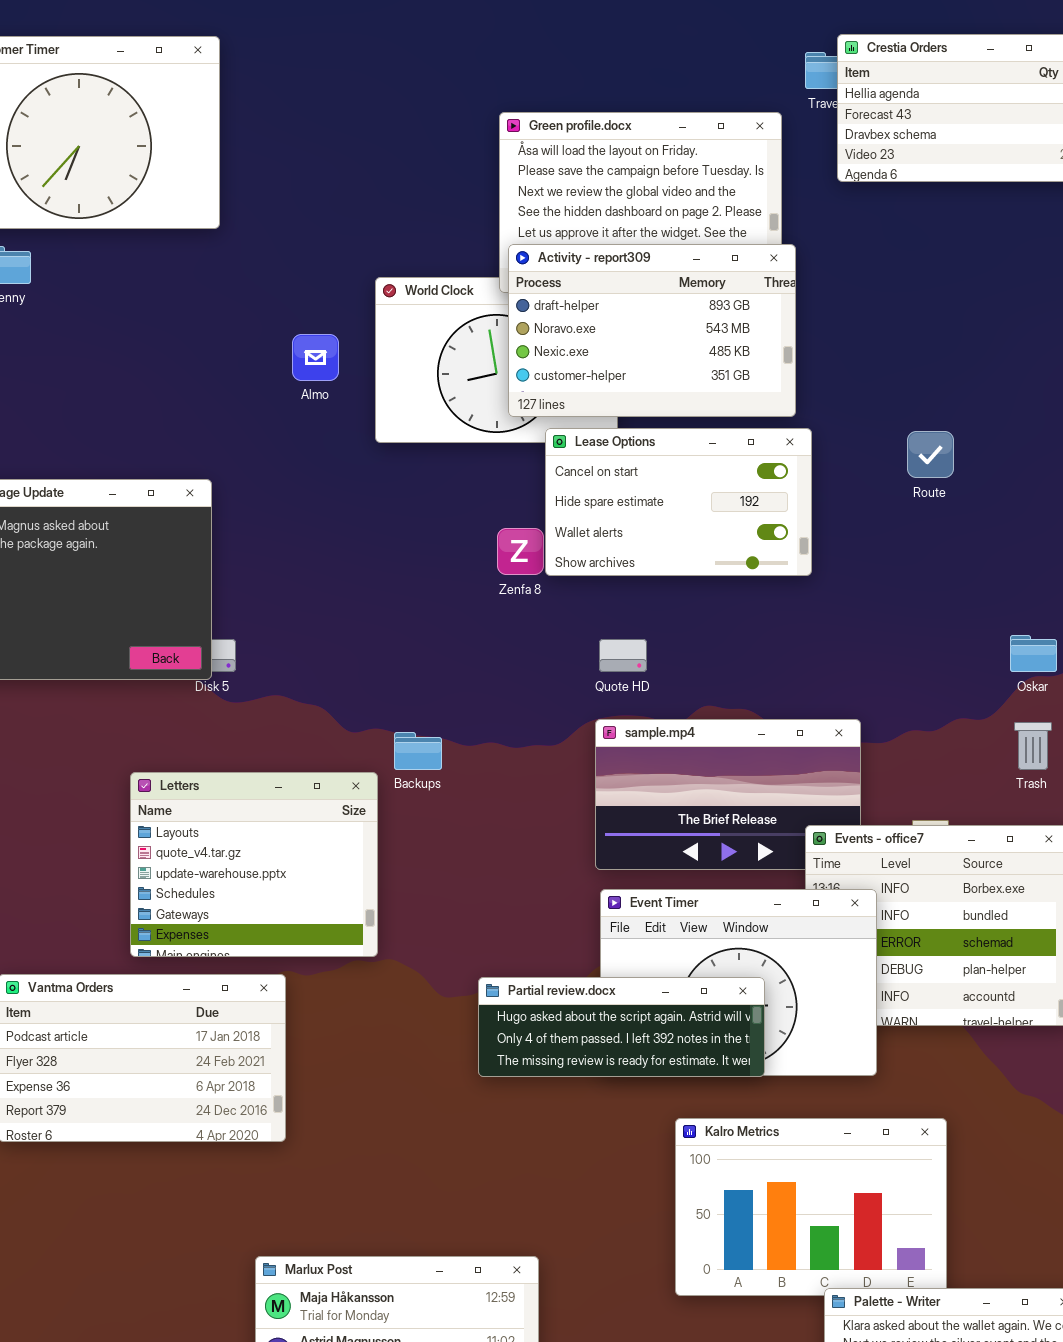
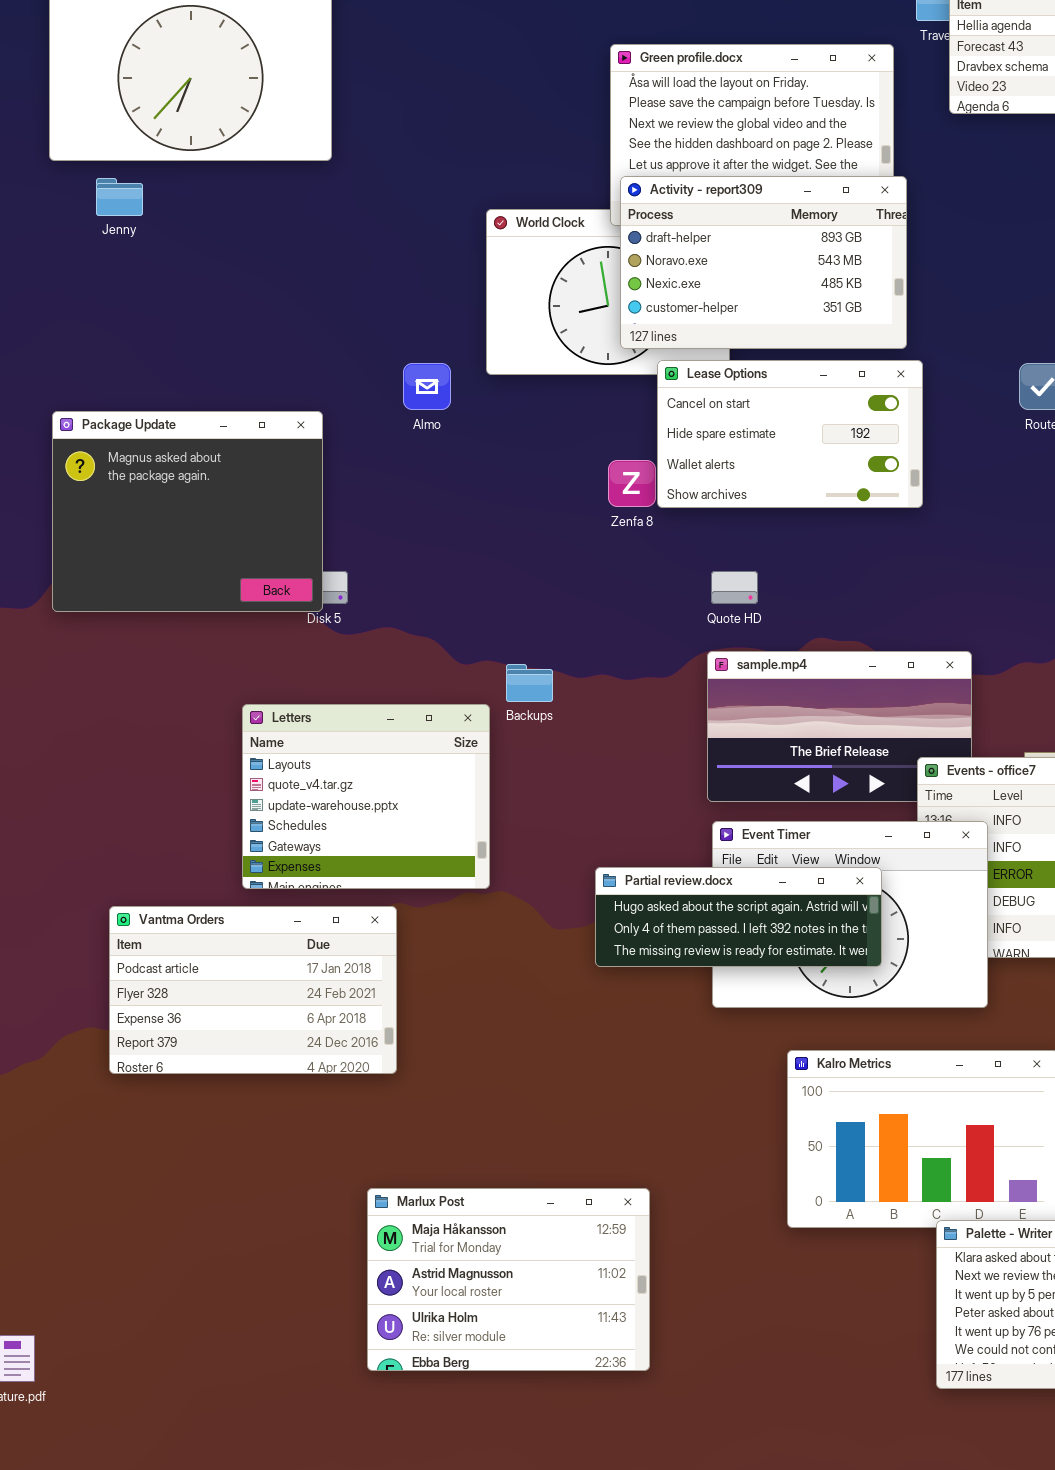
Almo: [292,334,339,381] -> [403,363,451,410], moved
Partial review.docx: [478,977,765,1077] -> [595,867,882,967], moved

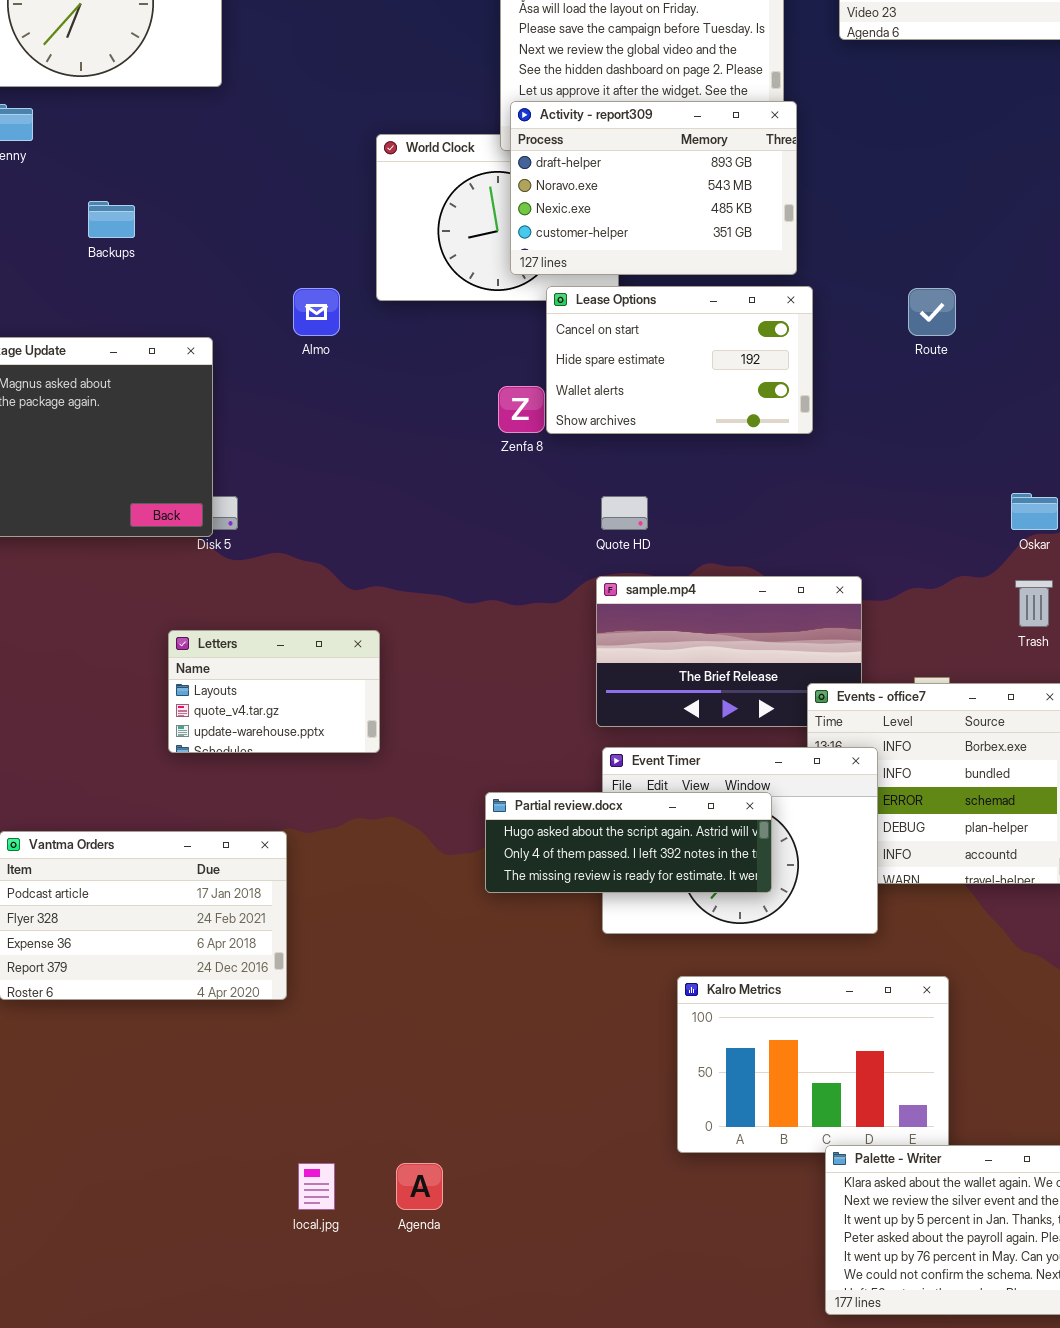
Backups: [506,664,553,702] -> [88,201,135,238], moved
Letters: [242,704,490,889] -> [168,630,380,753], resized
Marlux Post: [367,1188,650,1371] -> none, closed

